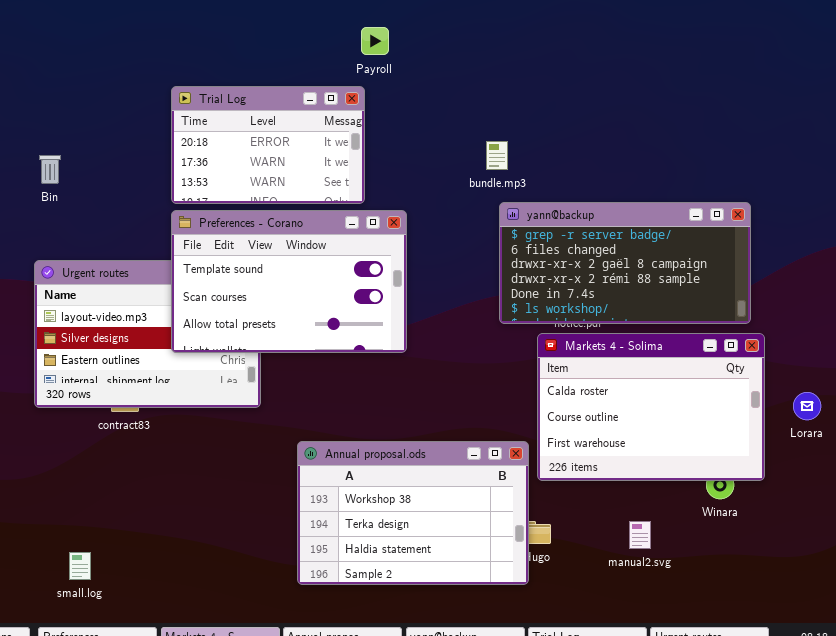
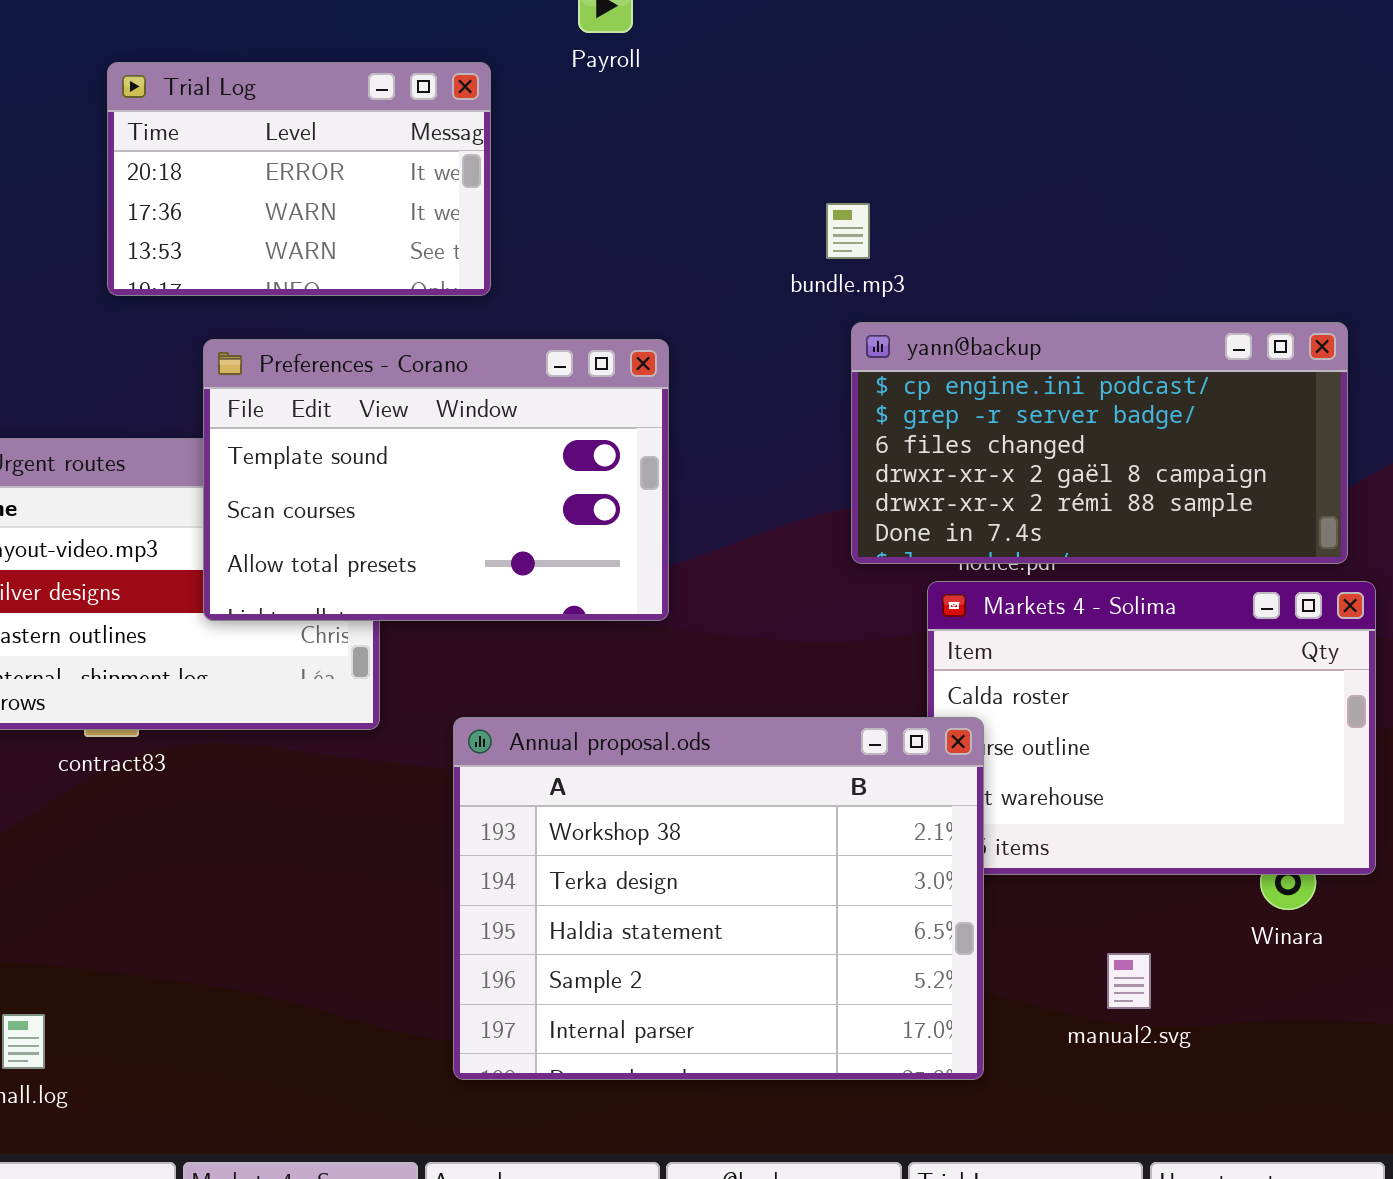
Trial Log: [171,86,365,204] -> [107,62,491,296], moved
yann@backup: [499,202,751,324] -> [851,322,1348,564], scrolled up 1 row
Annual proposal.ods: [297,441,529,585] -> [453,717,984,1080], resized

